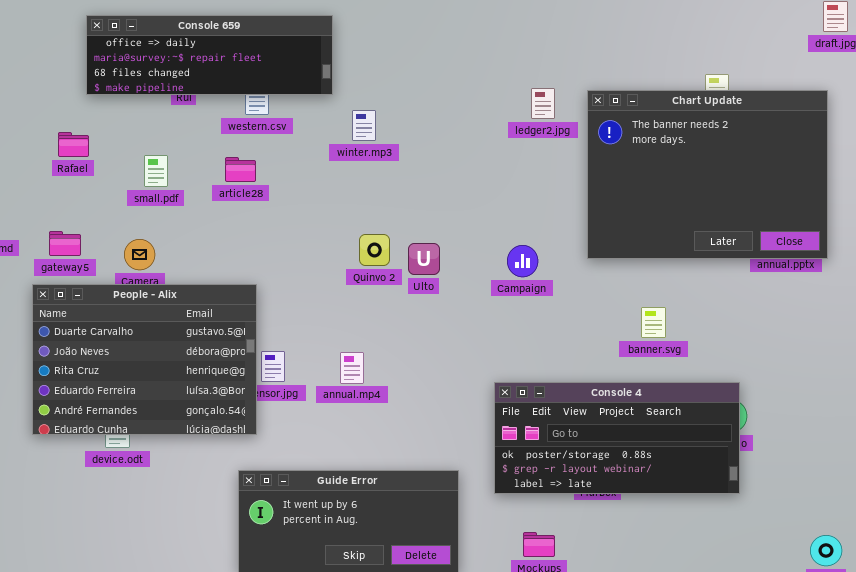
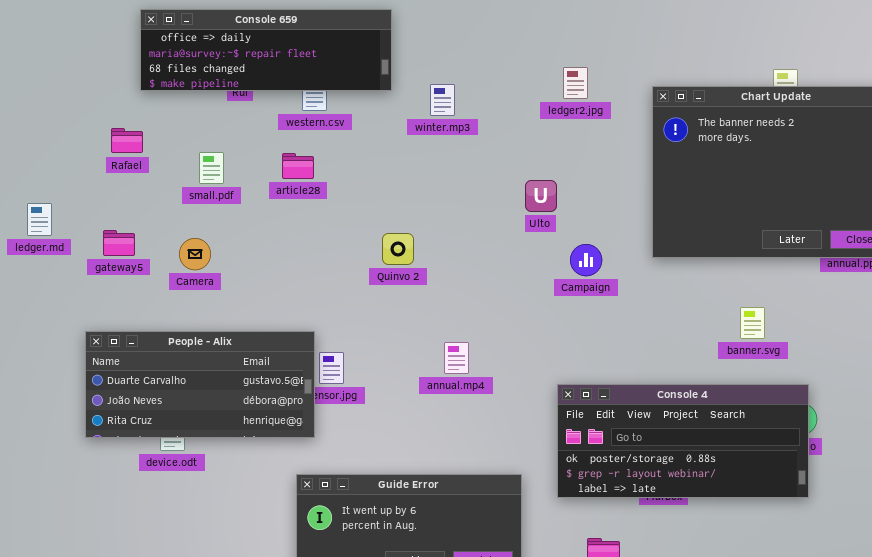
ledger2.jpg: [531,88,555,119] -> [563,67,588,99], moved
winter.mp3: [352,110,376,141] -> [430,84,455,116], moved
Quinvo 2: [359,234,390,266] -> [382,233,414,265], moved
Ulto: [408,243,440,275] -> [525,180,557,212], moved
People - Alix: [32,284,257,435] -> [85,331,315,438], resized
banner.svg: [641,307,666,338] -> [740,307,765,339], moved
annual.mp4: [340,352,364,384] -> [444,342,469,374], moved

